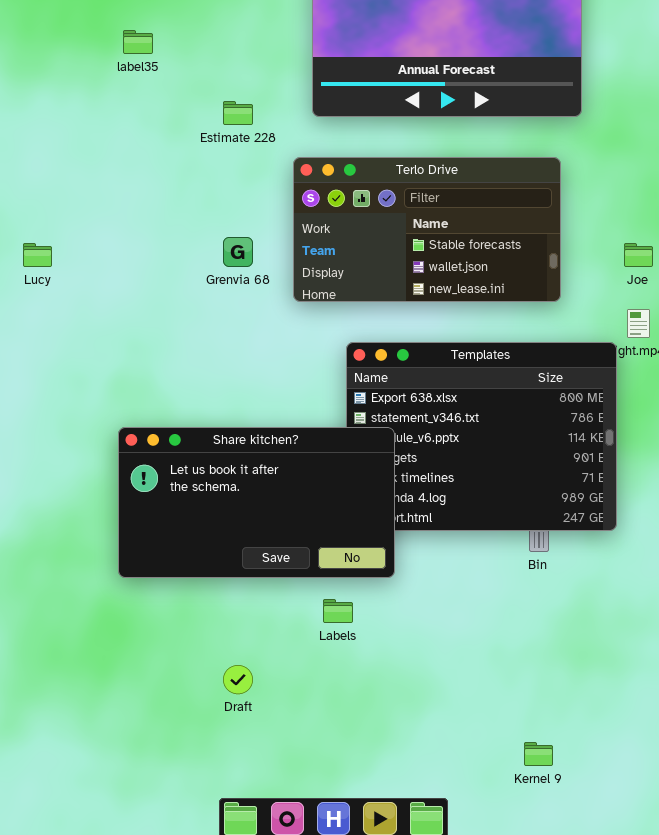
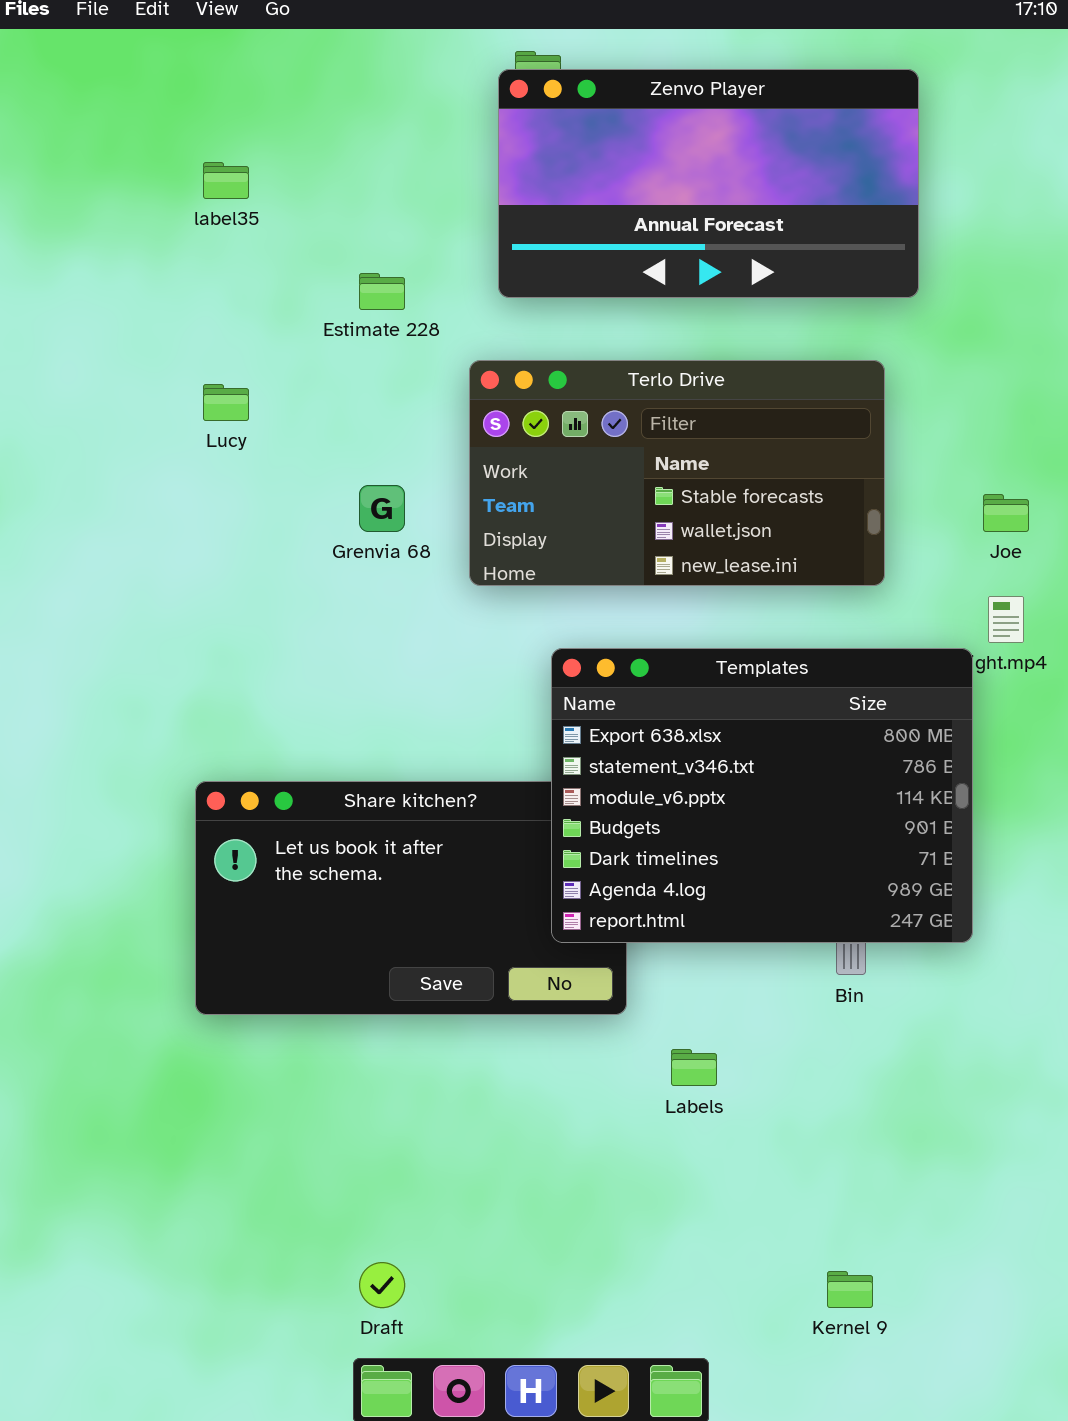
Lucy: [23,243,52,267] -> [203,384,249,421], moved
Templates: [346,342,617,531] -> [551,648,973,943], raised
Labels: [323,599,353,623] -> [671,1049,717,1086], moved
Draft: [223,665,253,694] -> [359,1262,405,1308], moved

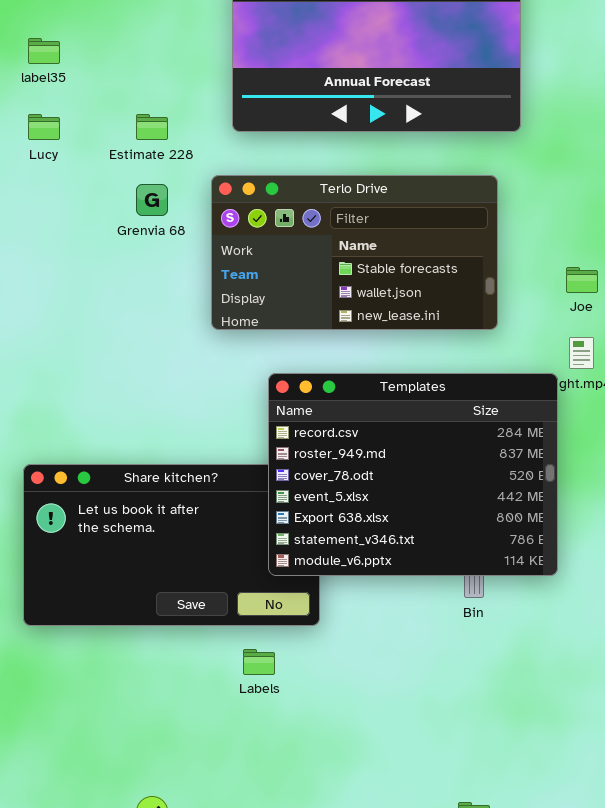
Lucy: [203,384,249,421] -> [28,114,60,140], moved
Grenvia 68: [359,485,405,532] -> [136,184,168,216], moved
Templates: [551,648,973,943] -> [268,373,558,576], scrolled up 4 rows
Labels: [671,1049,717,1086] -> [243,649,275,675], moved

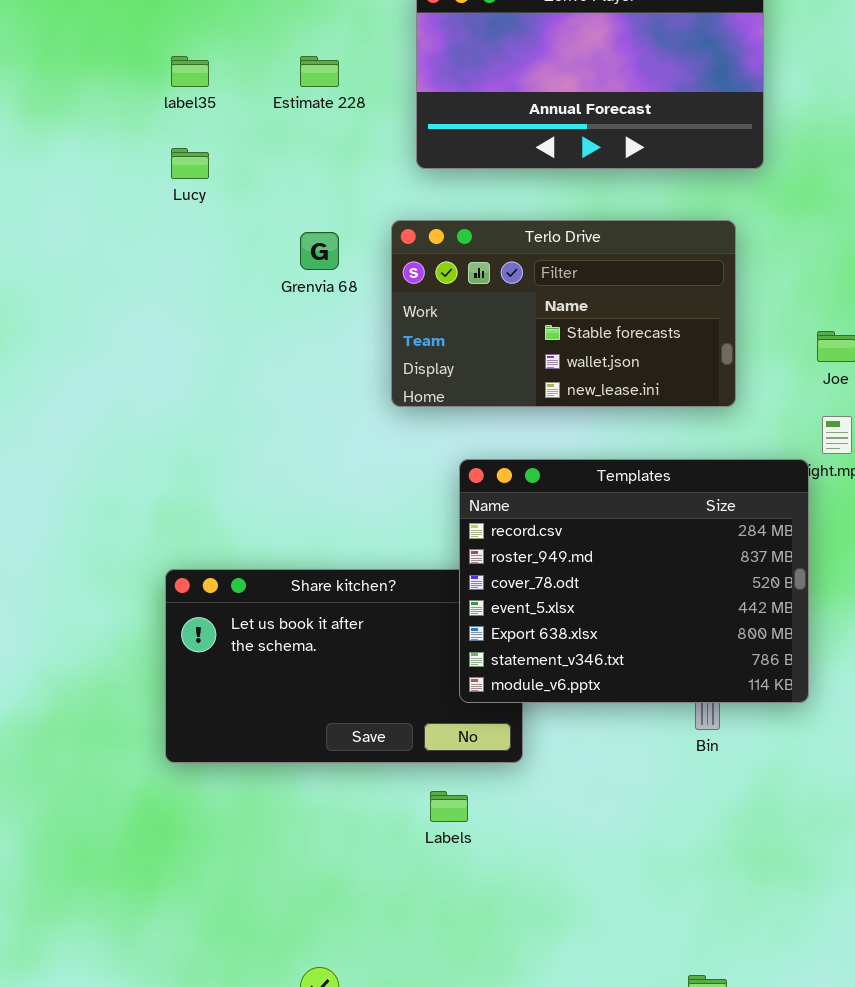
Estimate 228: [136,114,168,140] -> [300,56,339,87], moved

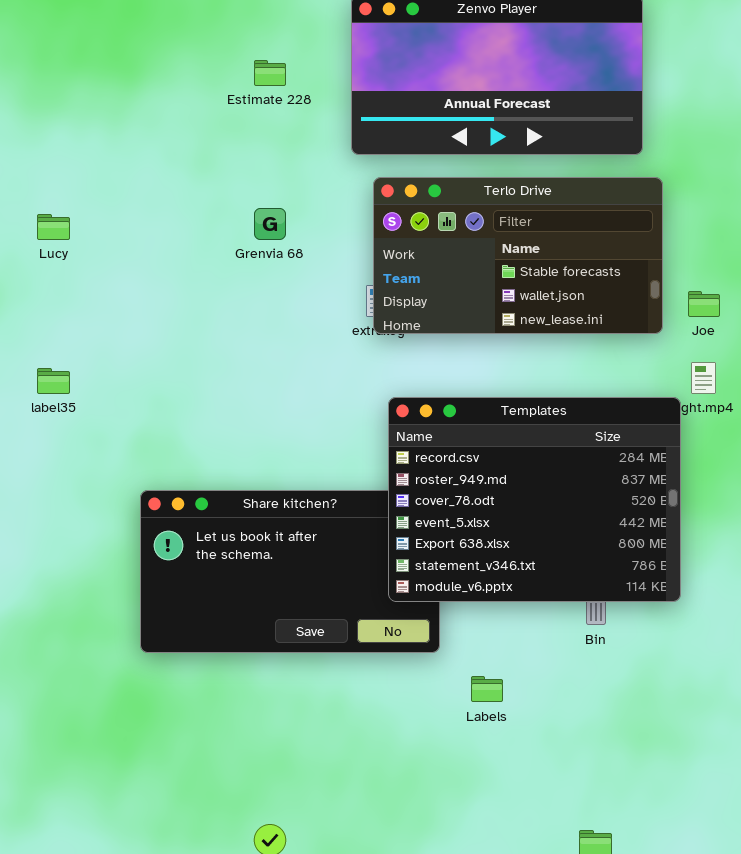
label35: [171,56,209,87] -> [37,368,70,394], moved
Lucy: [171,148,209,179] -> [37,214,70,240], moved
Terlo Drive: [391,220,736,407] -> [373,177,663,334], moved
Labels: [430,791,468,822] -> [471,676,503,702], moved

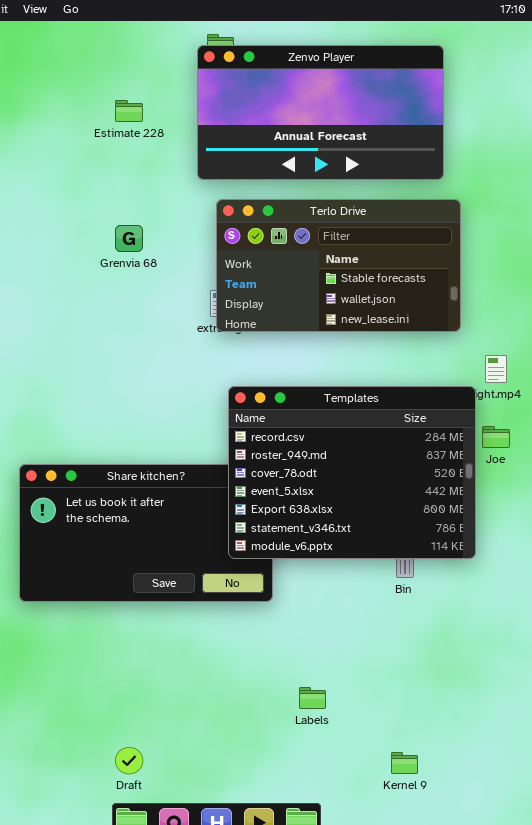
Joe: [688,291,720,317] -> [482,426,510,448], moved
Labels: [471,676,503,702] -> [299,687,326,709], moved

